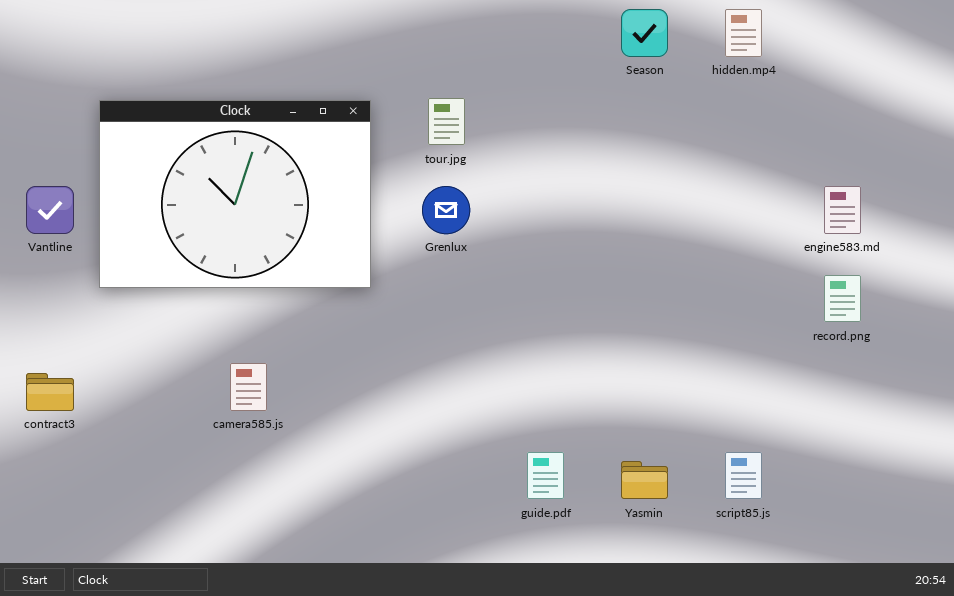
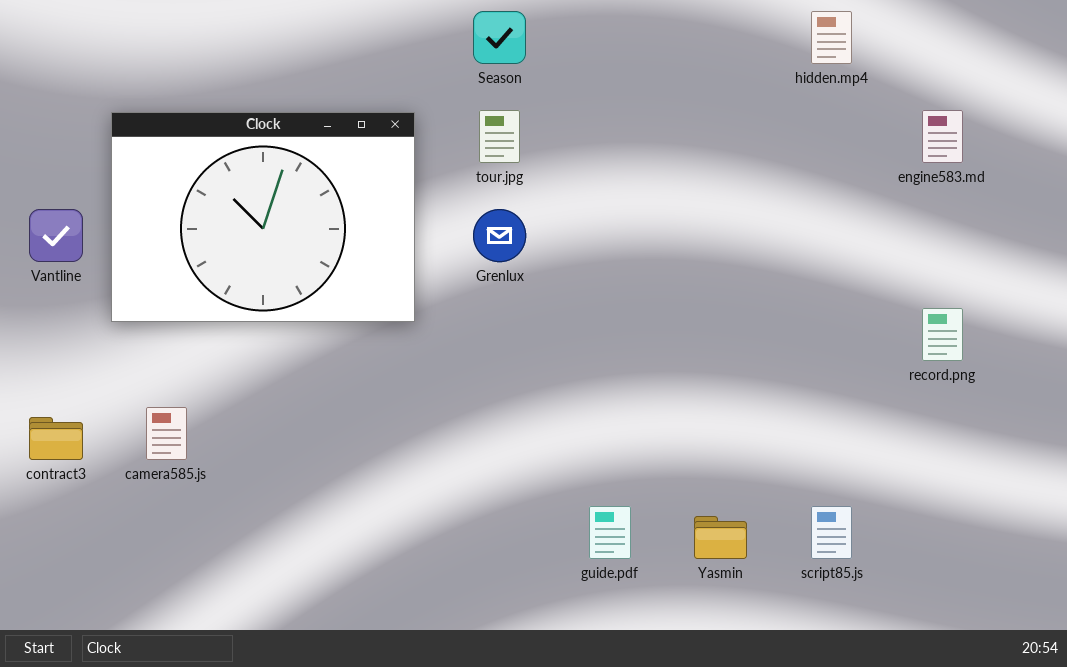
Season: [621,9,668,57] -> [473,11,526,64], moved
engine583.md: [824,186,861,234] -> [922,110,963,163], moved
camera585.js: [230,363,267,411] -> [146,407,187,460], moved

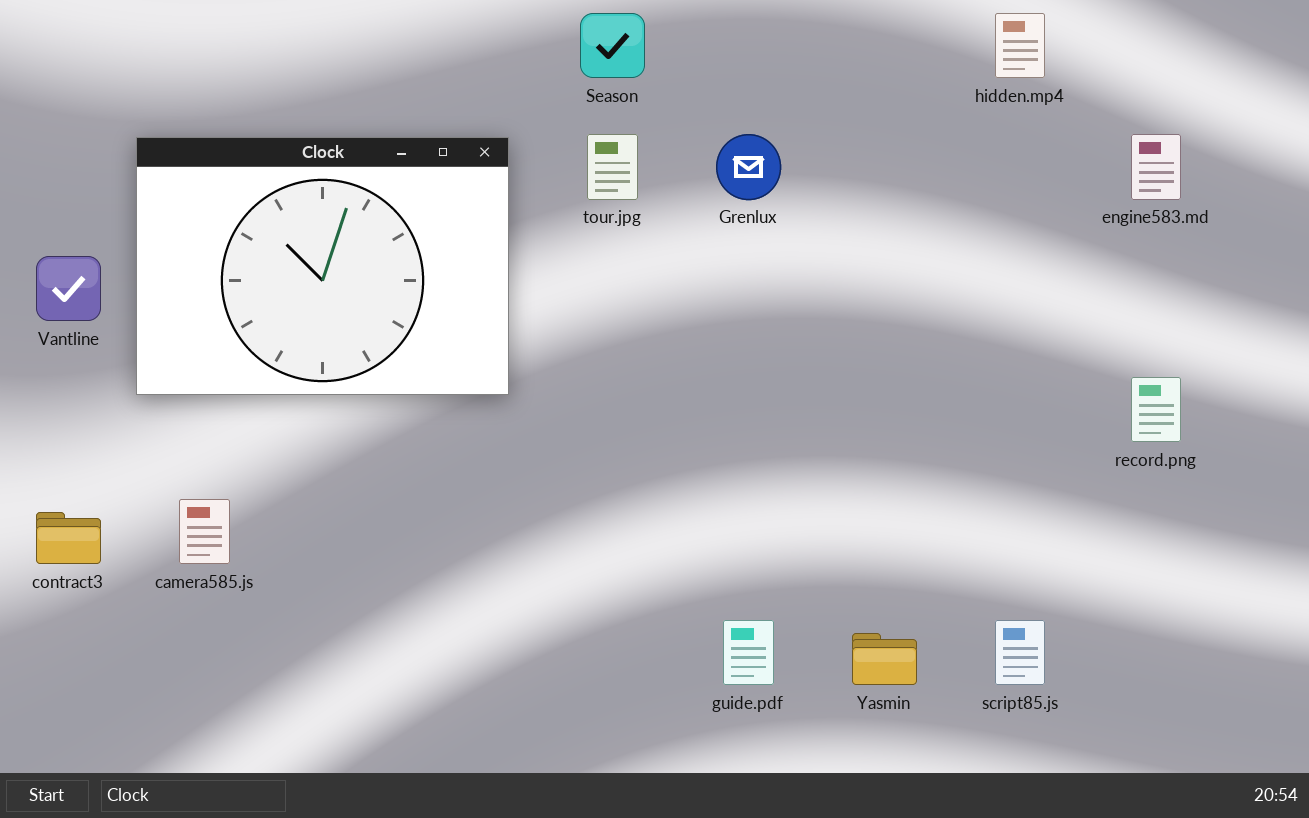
Grenlux: [473,209,526,262] -> [716,134,781,200], moved

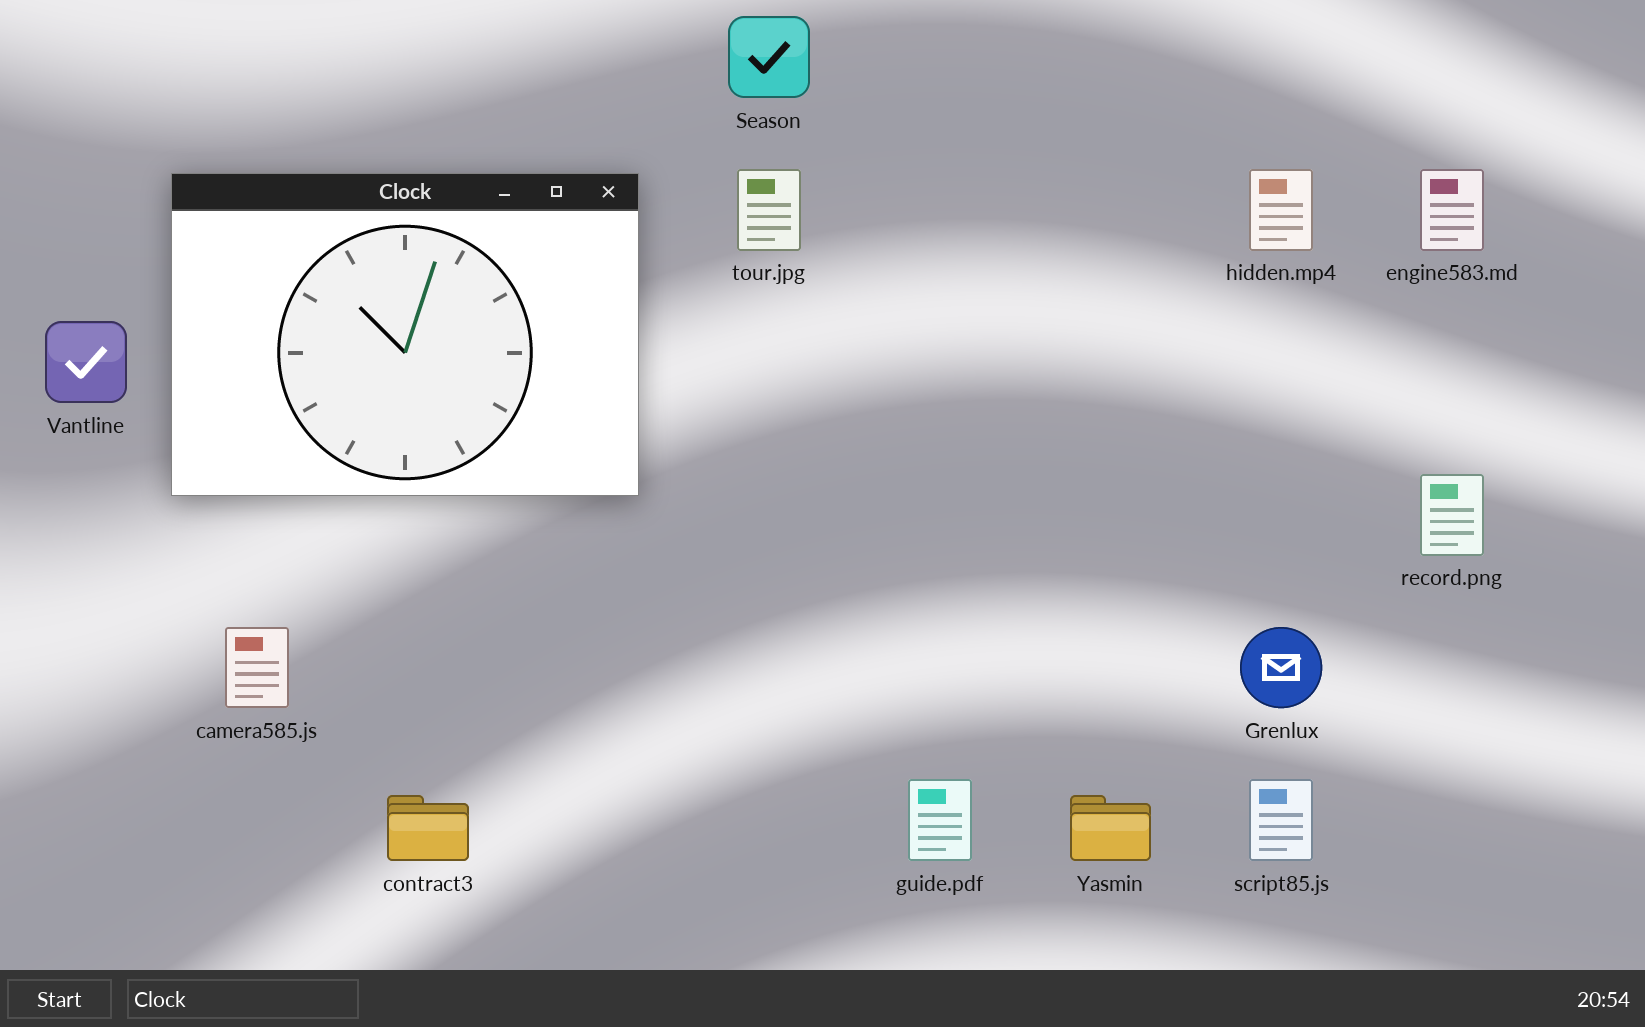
hidden.mp4: [995,13,1045,78] -> [1249,169,1313,251], moved
Grenlux: [716,134,781,200] -> [1240,627,1322,708], moved
contract3: [36,512,101,564] -> [387,795,469,861], moved

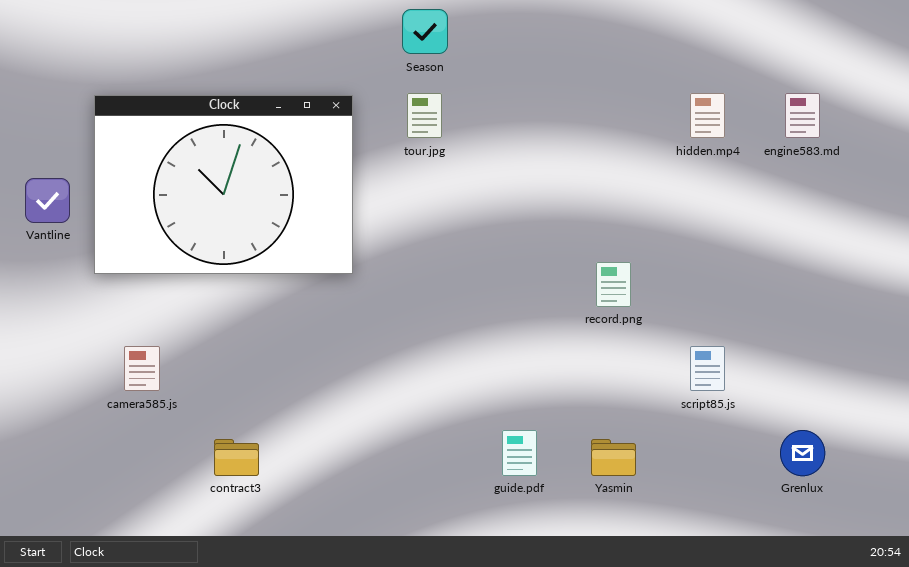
record.png: [1420,474,1484,556] -> [596,262,631,307], moved
Grenlux: [1240,627,1322,708] -> [780,430,825,476], moved
script85.js: [1249,779,1313,861] -> [690,346,725,391], moved

